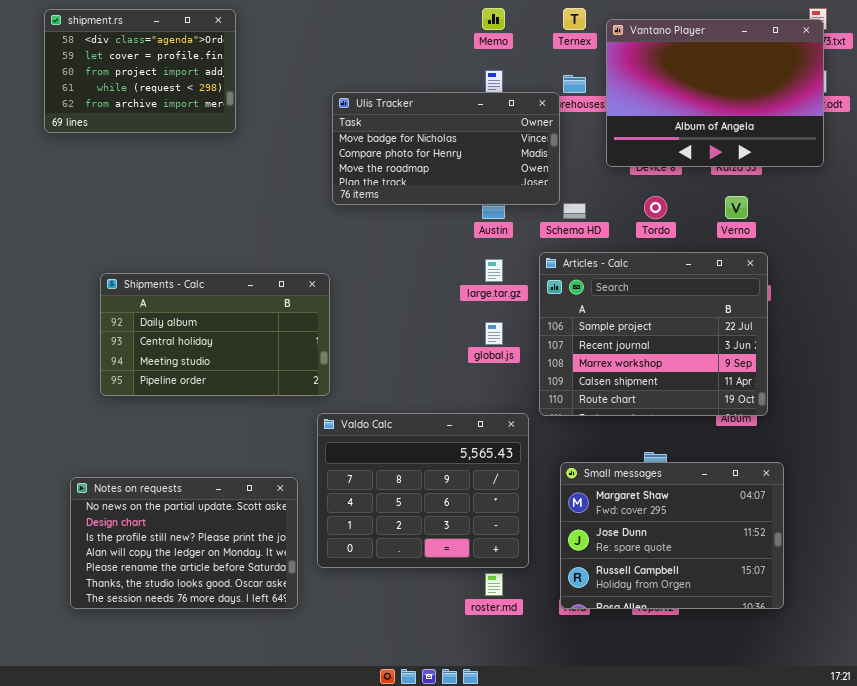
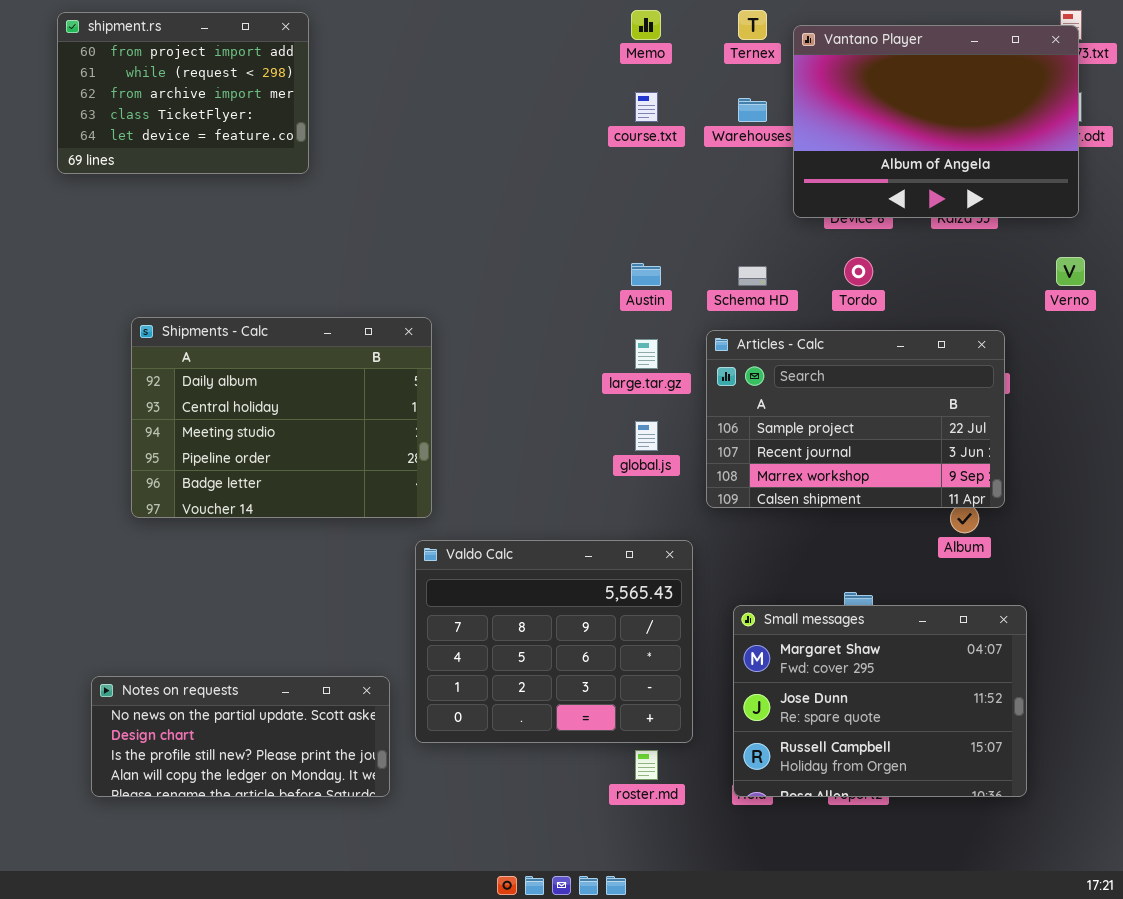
shipment.rs: [44,9,236,133] -> [57,12,309,174], scrolled down 2 rows
Ulis Tracker: [332,92,560,205] -> none, closed
Verno: [725,196,748,219] -> [1056,257,1085,286], moved
Articles - Calc: [539,252,768,416] -> [706,330,1005,508], resized
Shipments - Calc: [100,273,330,396] -> [131,317,432,518], resized
Notes on requests: [70,477,298,609] -> [91,676,390,797], resized

